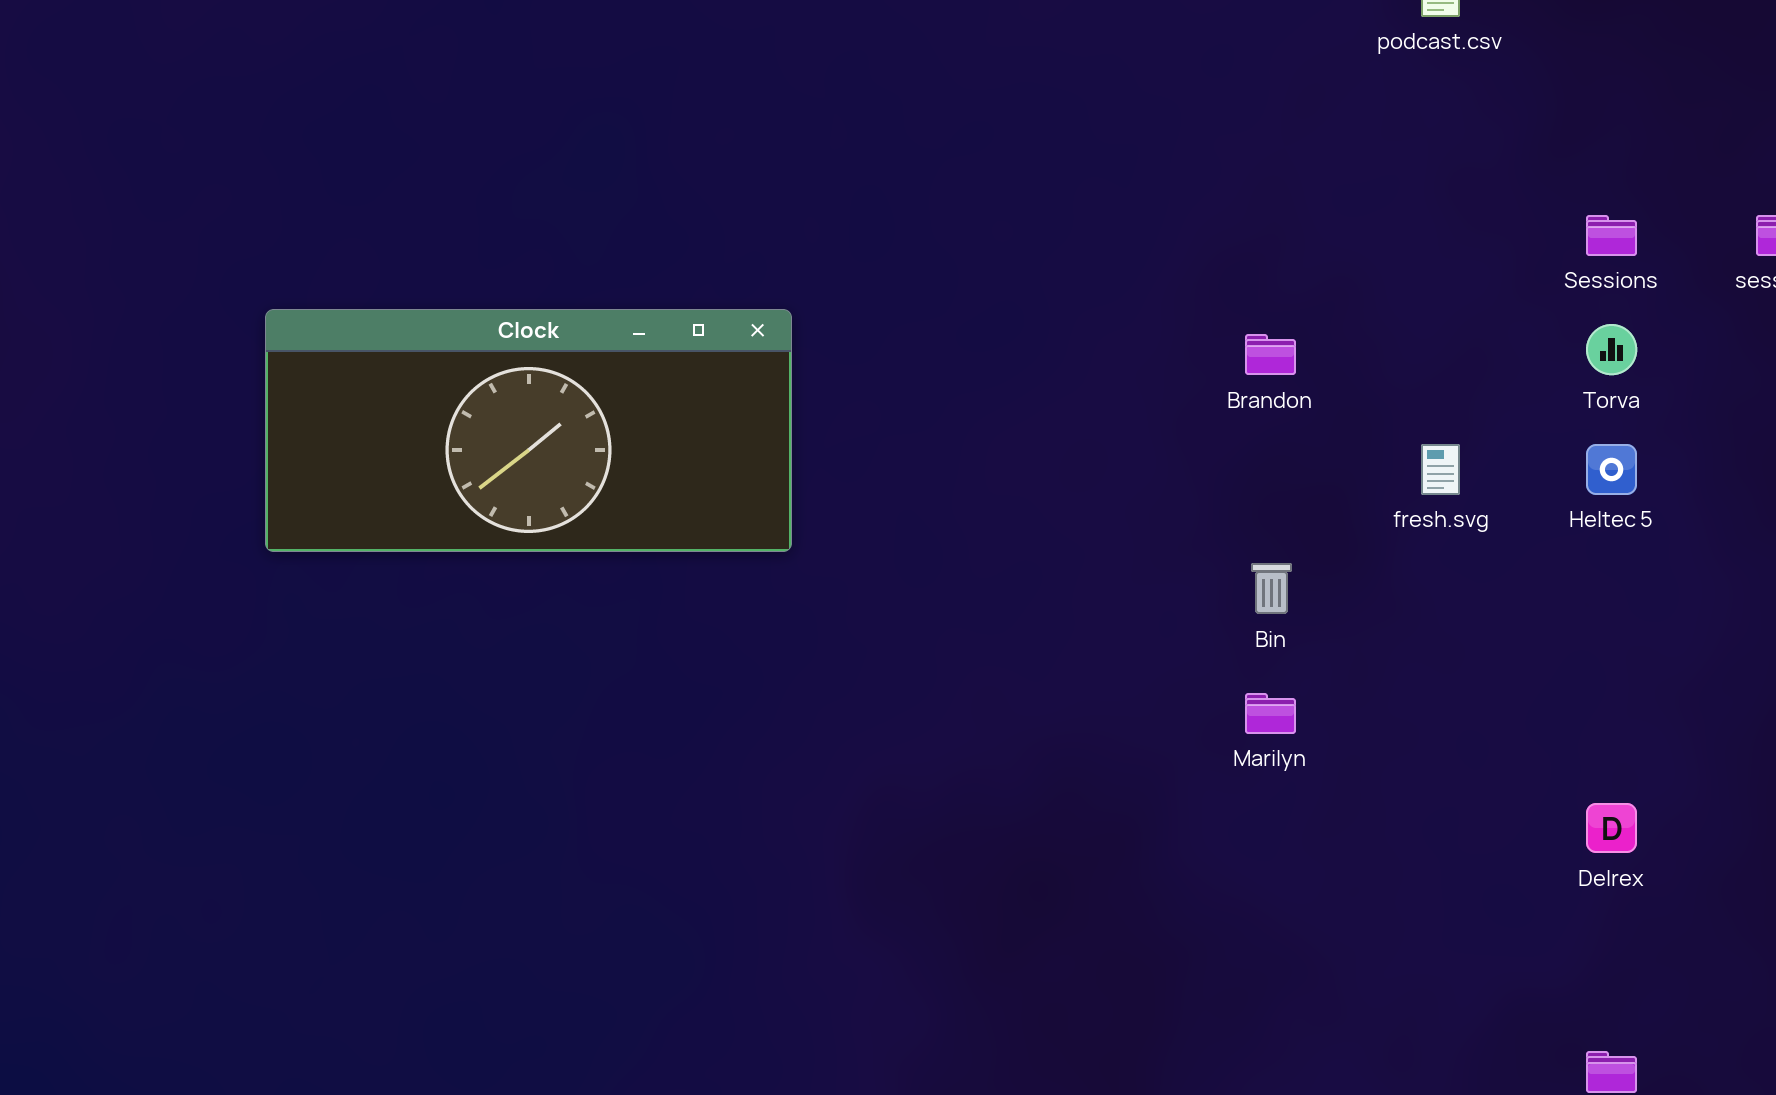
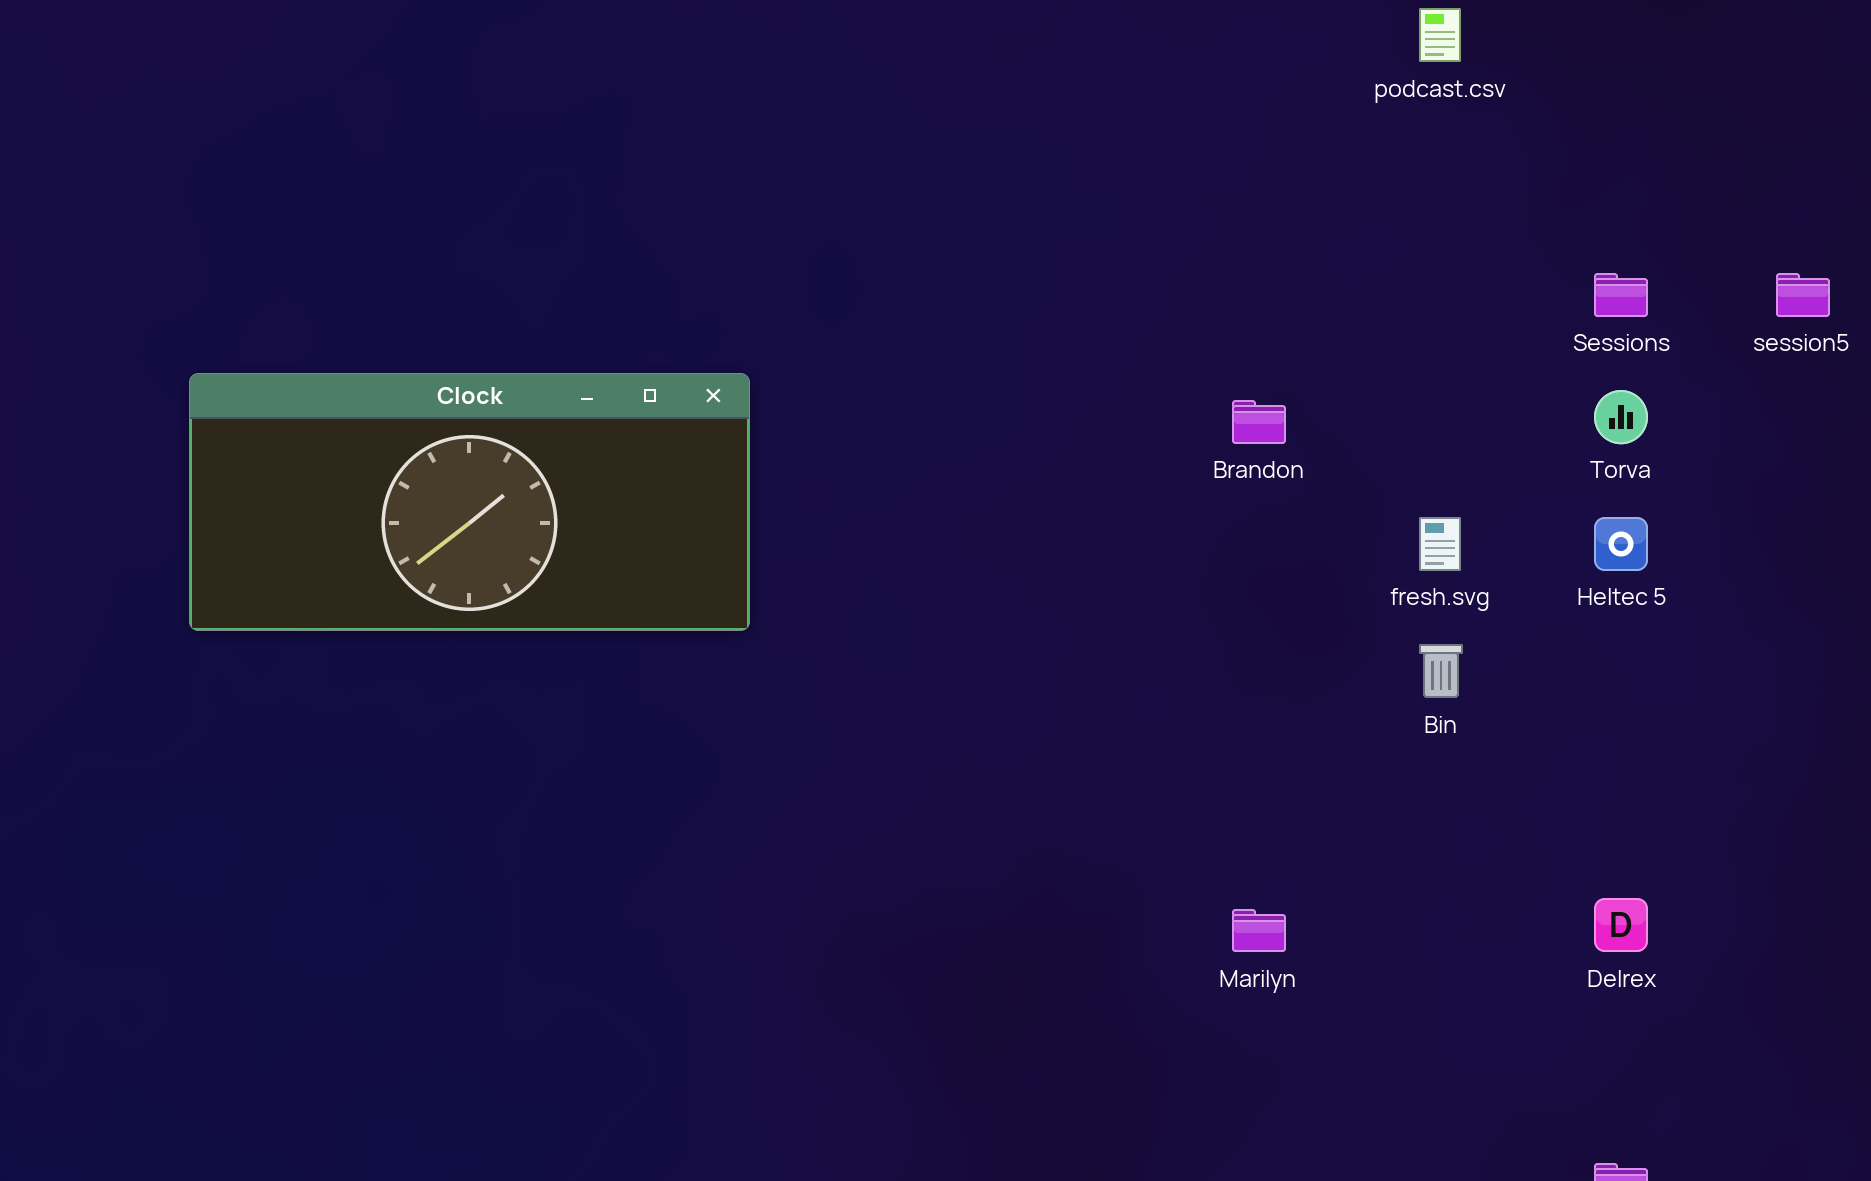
Bin: [1251,563,1292,614] -> [1419,644,1463,698], moved
Marilyn: [1245,693,1296,734] -> [1232,909,1286,952], moved

